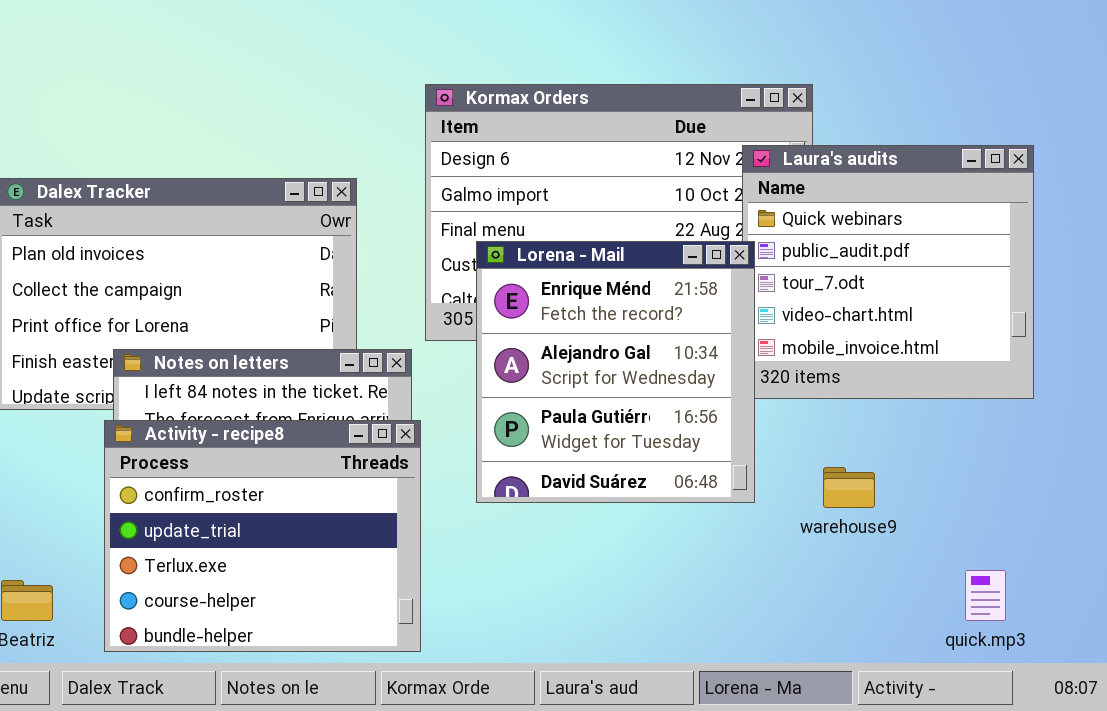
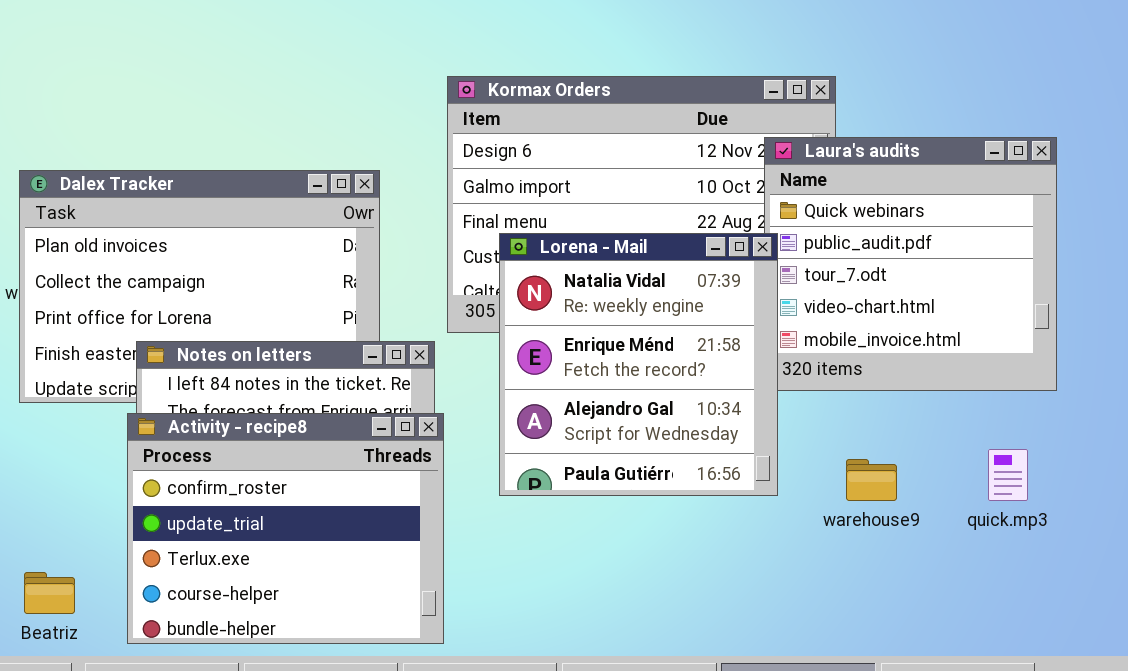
Lorena - Mail: [476,241,755,503] -> [499,233,778,496], scrolled up 1 row
quick.mp3: [965,570,1006,621] -> [988,449,1028,501], moved

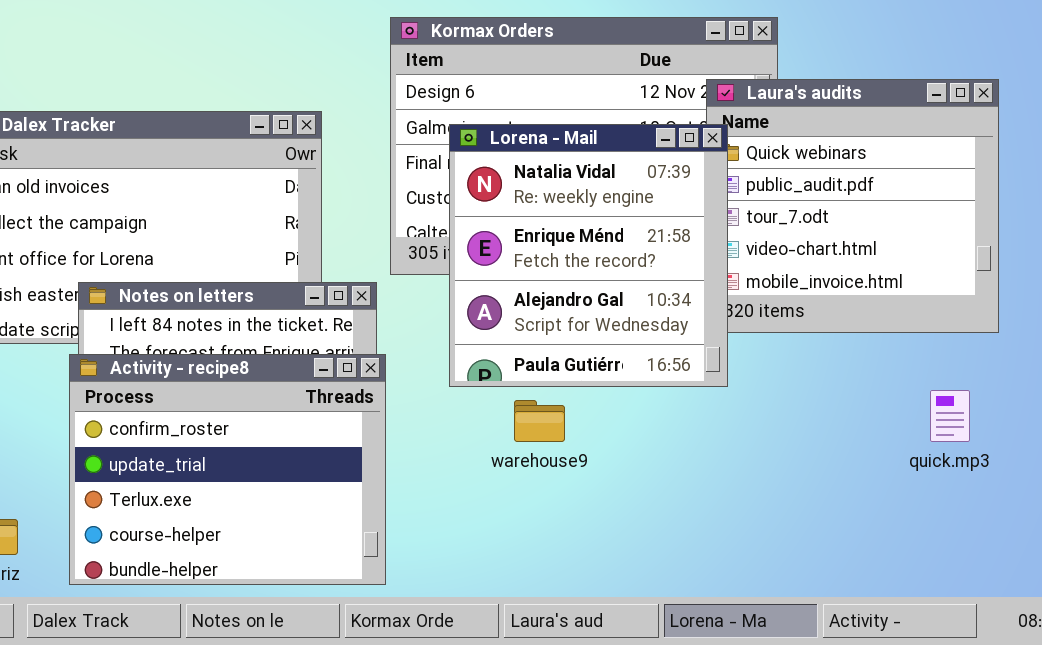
Lorena - Mail: [499,233,778,496] -> [449,124,728,387], moved
warehouse9: [846,459,897,501] -> [514,400,565,442], moved

